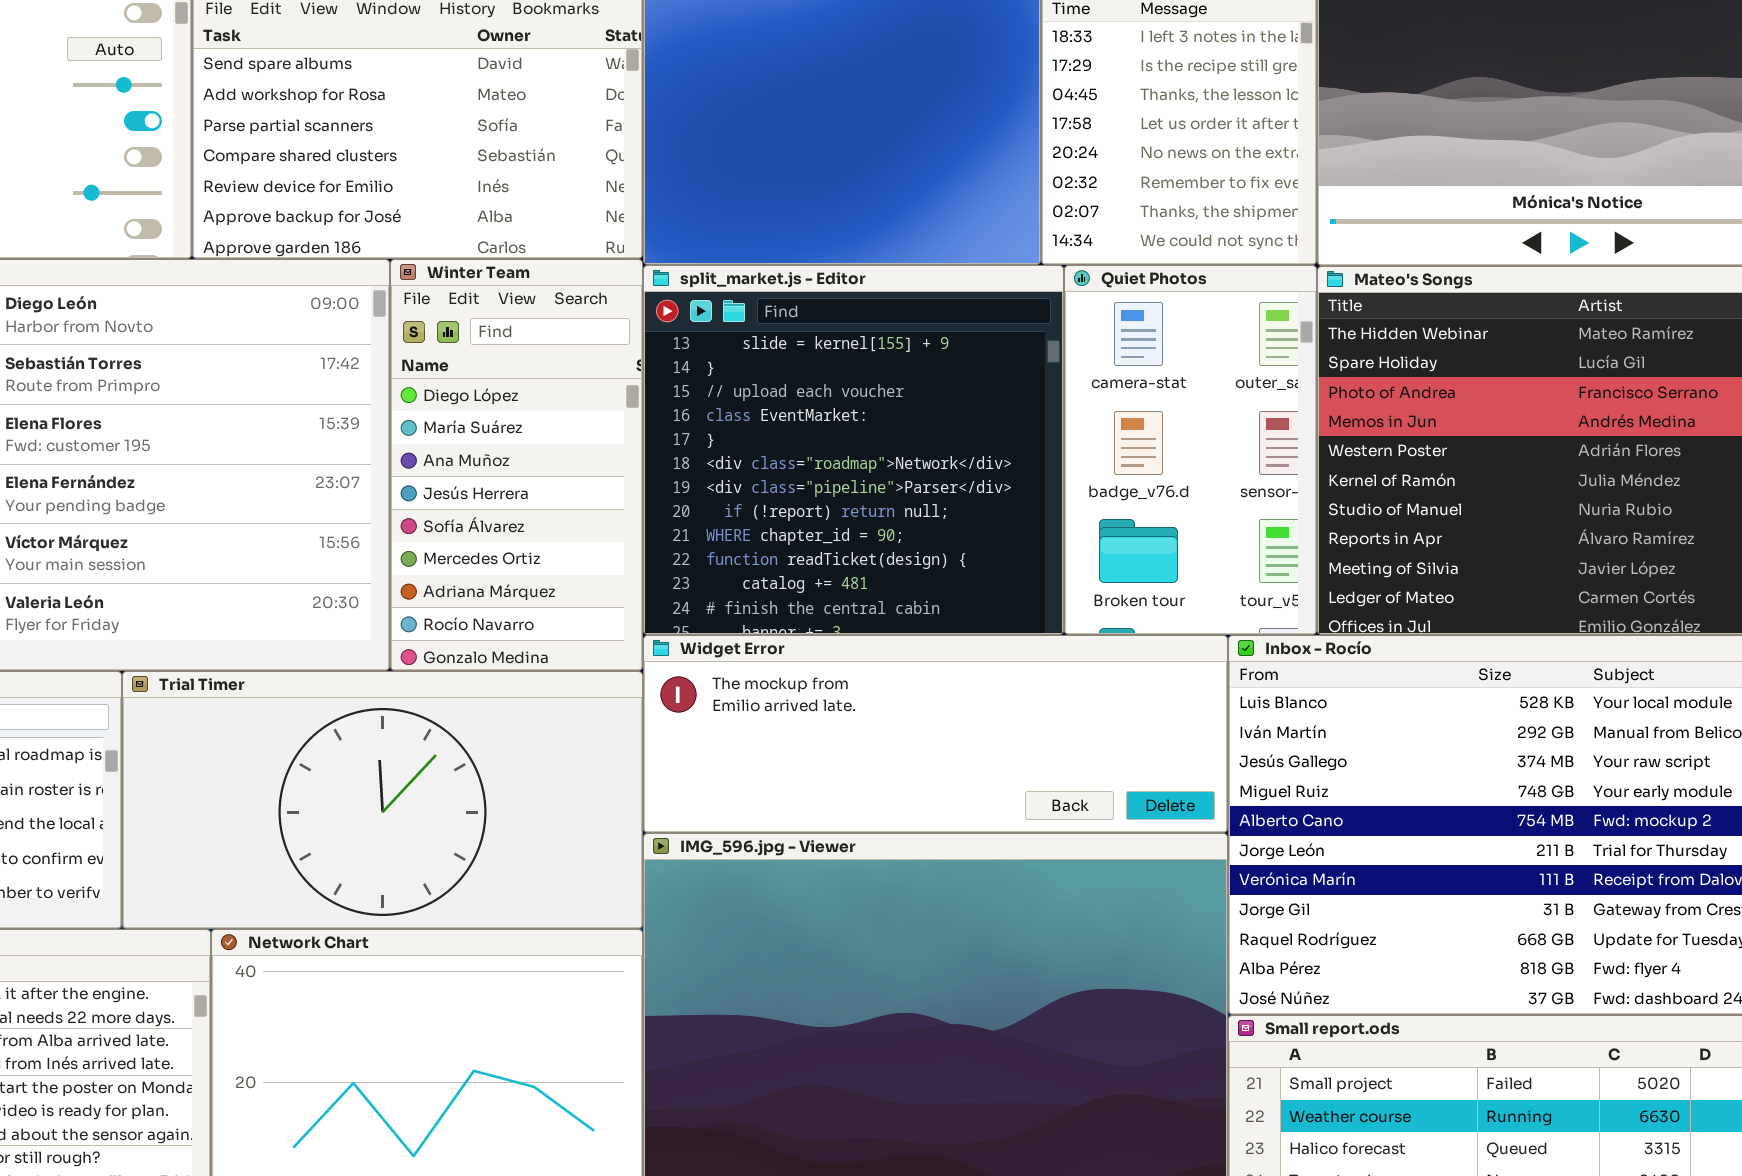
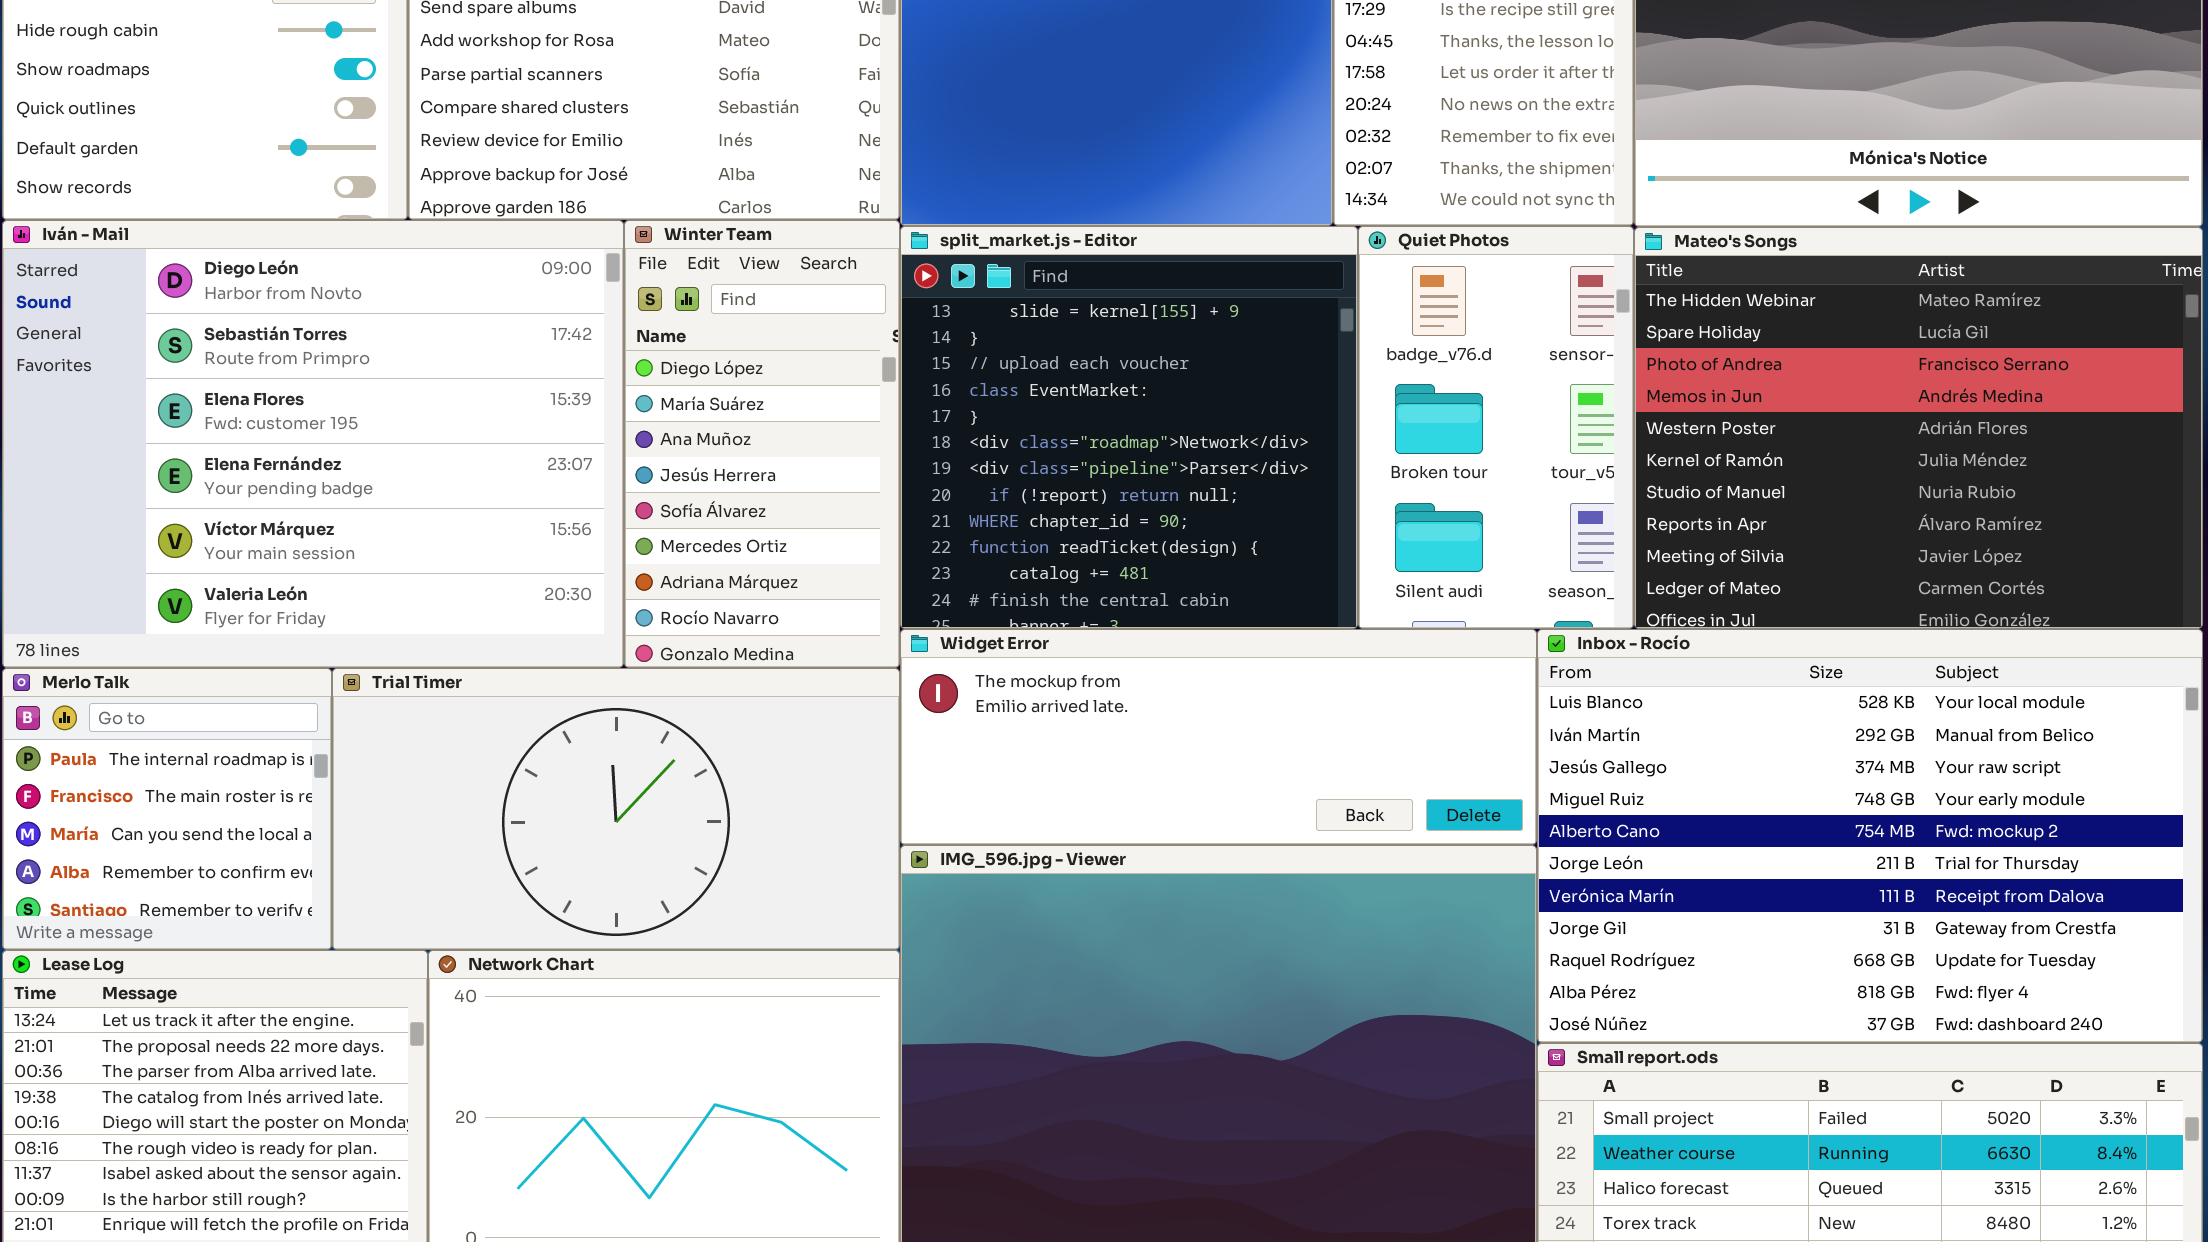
Quiet Photos: [1064,265,1317,635] -> [1358,226,1634,629], scrolled down 1 row

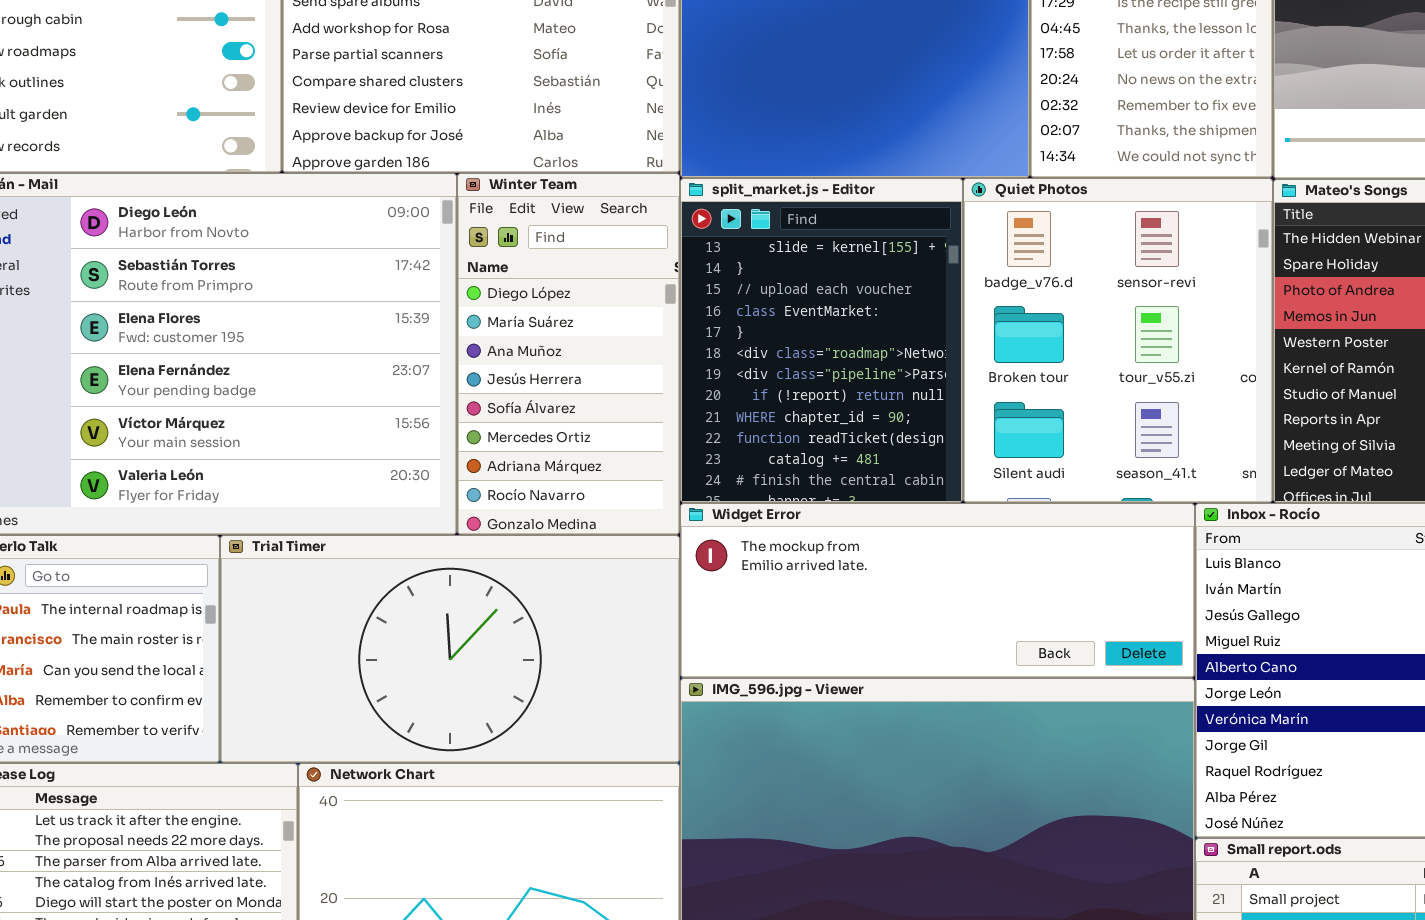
split_market.js - Editor: [900,226,1358,629] -> [680,178,963,503], resized
Quiet Photos: [1358,226,1634,629] -> [963,178,1273,503], resized

